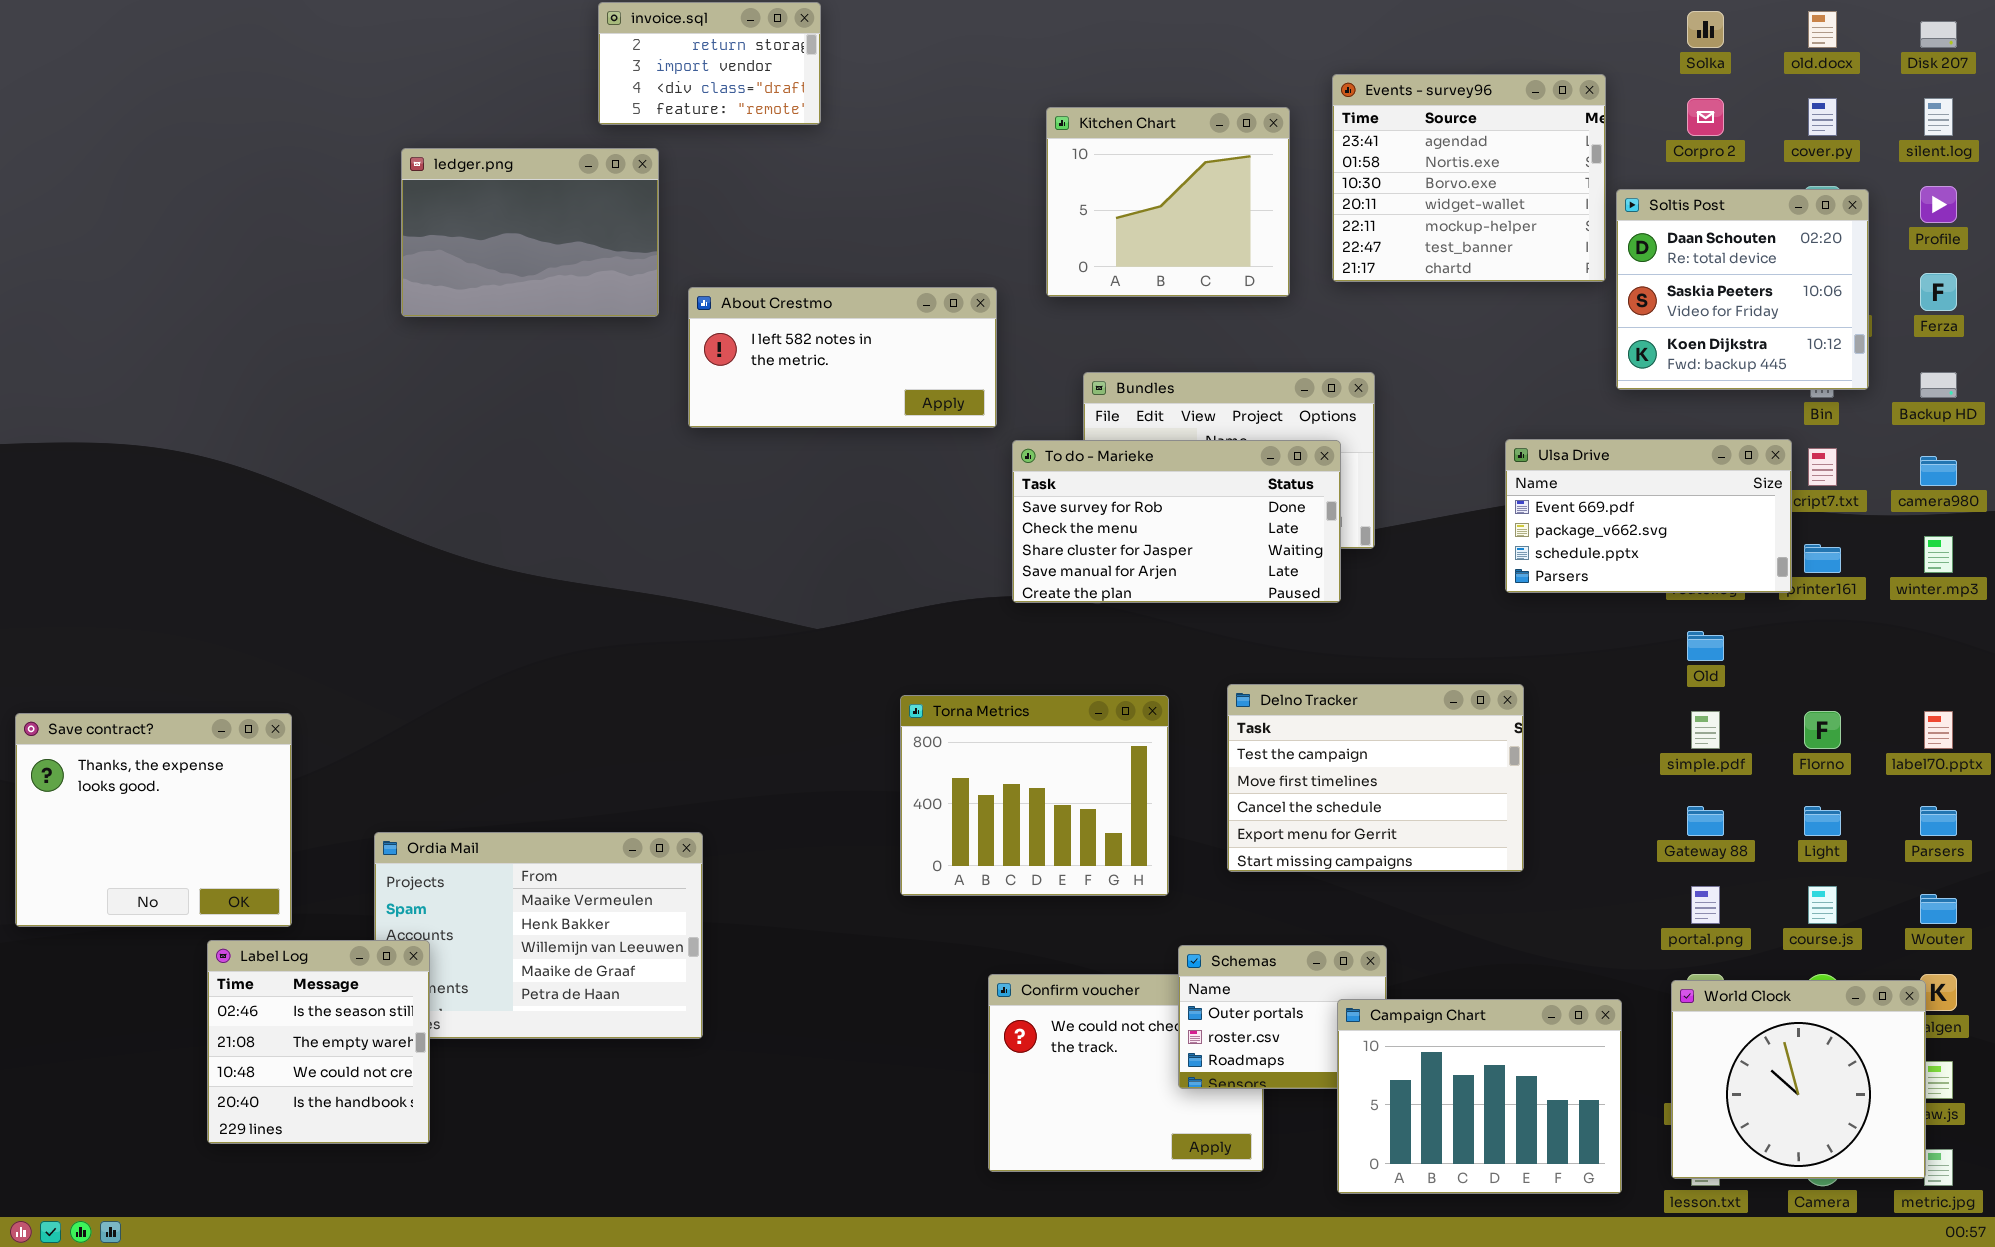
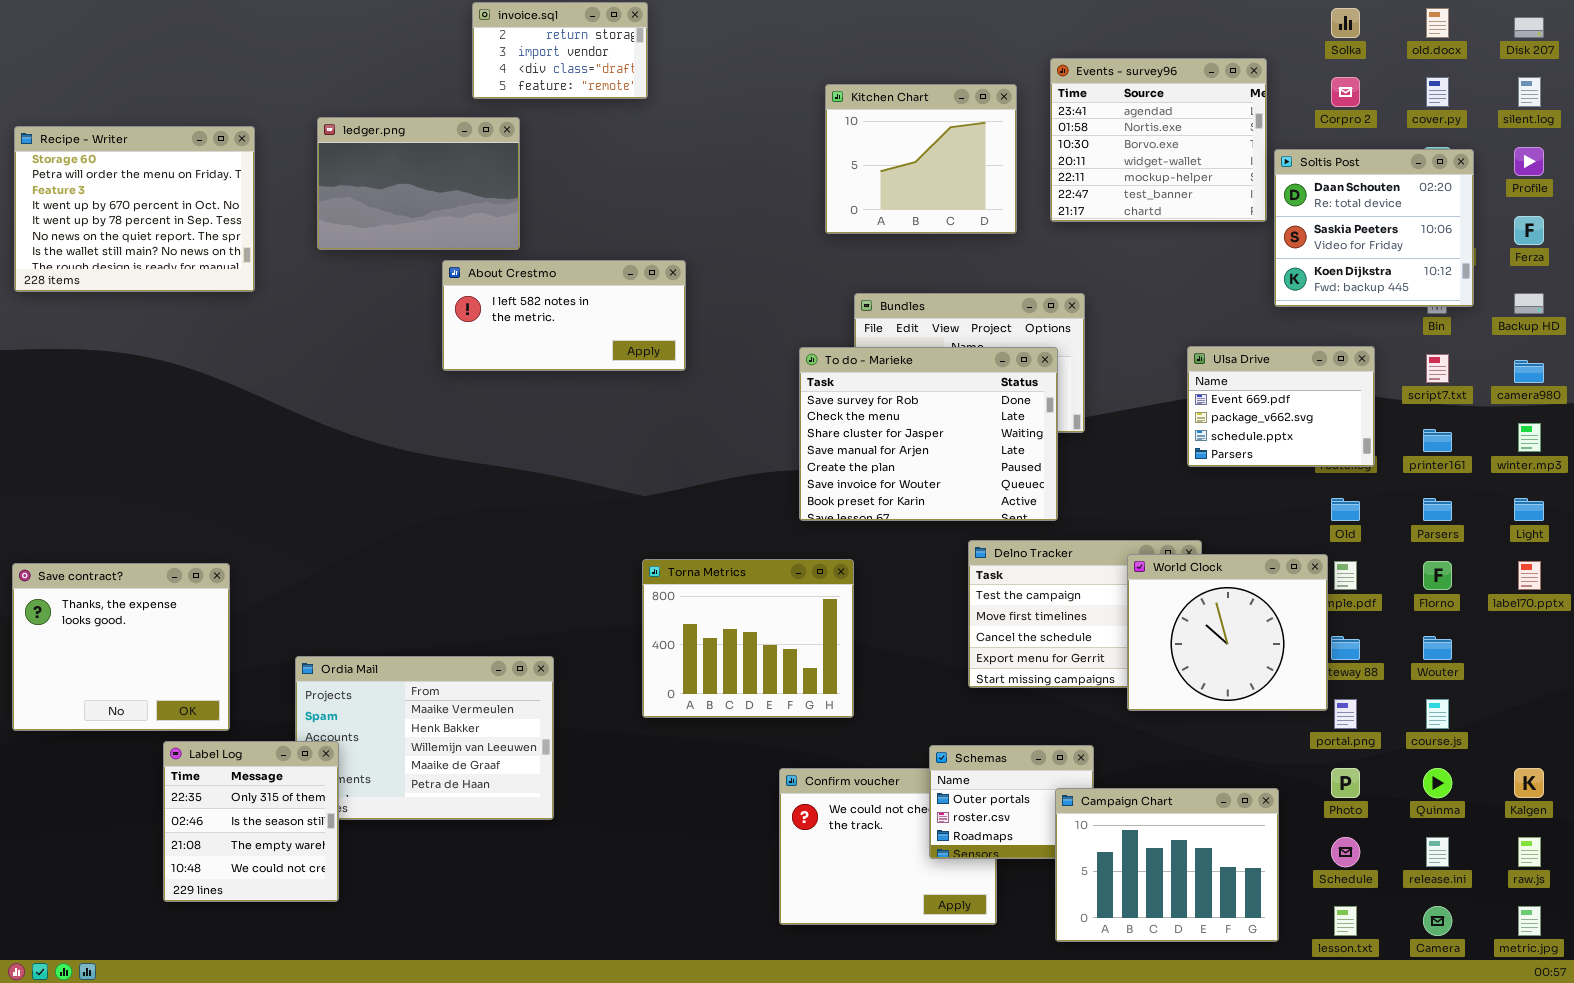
Recipe - Writer: none -> [14,126,255,292], opened
About Crestmo: [688,287,997,428] -> [442,260,686,371], moved
Ulsa Drive: [1505,439,1792,593] -> [1187,346,1375,467], resized
To do - Marieke: [1012,440,1341,603] -> [799,347,1058,521], resized
Torna Metrics: [900,695,1169,896] -> [642,559,854,718], moved
Light: [1804,806,1841,836] -> [1514,498,1544,521], moved
Parsers: [1920,806,1957,836] -> [1423,498,1452,521], moved
Wouter: [1920,894,1957,924] -> [1423,636,1452,660], moved
Label Log: [207,940,430,1144] -> [163,741,339,902], scrolled up 1 row
World Clock: [1671,980,1926,1179] -> [1127,554,1328,711], moved

